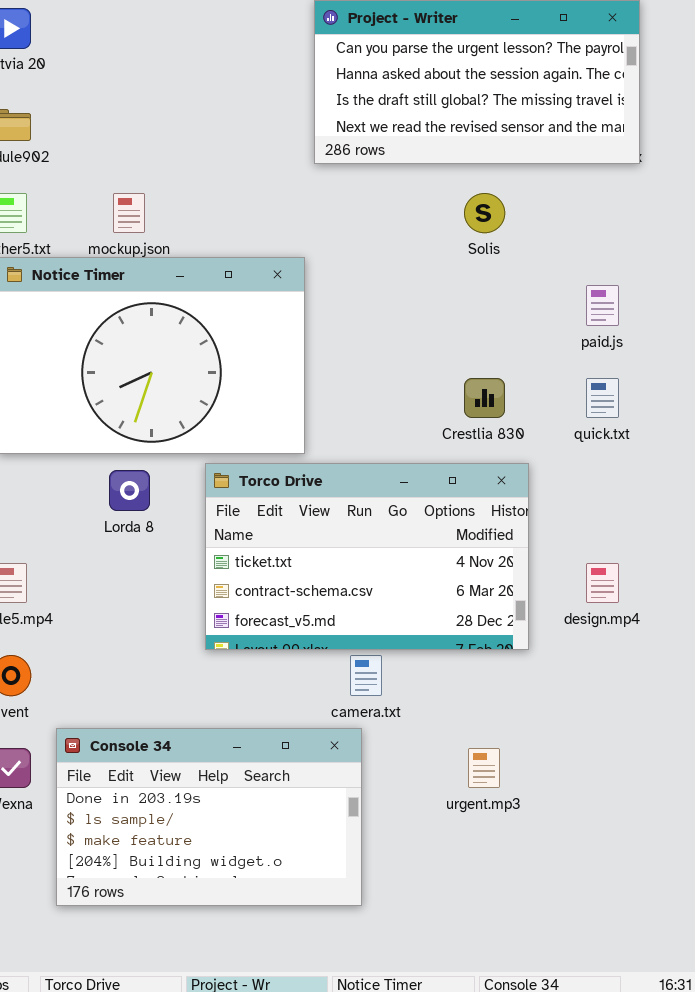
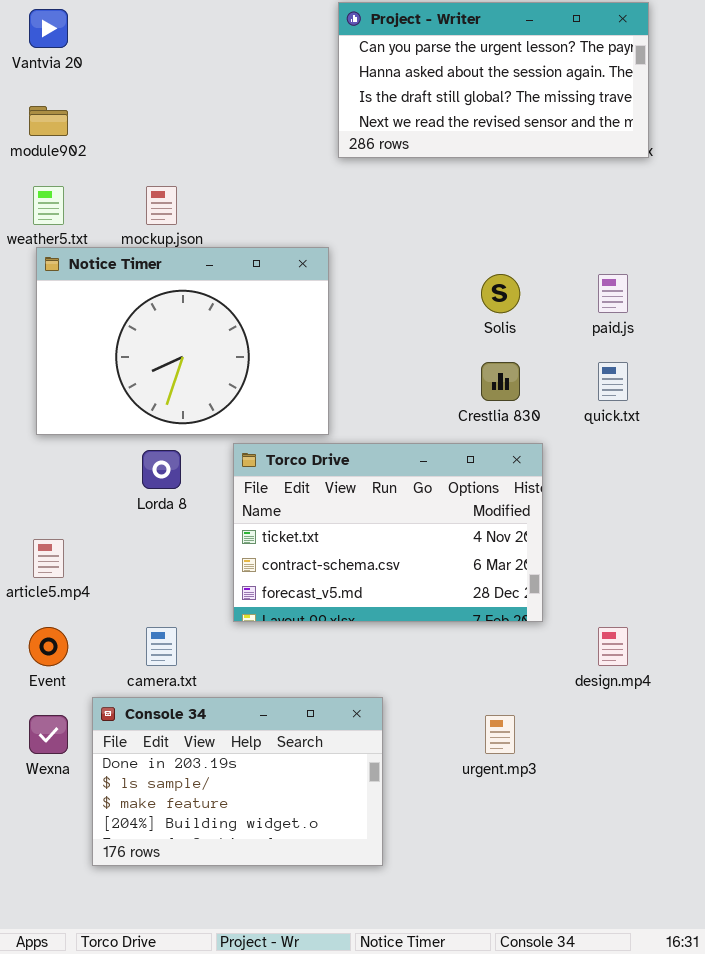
Solis: [464,193,505,233] -> [481,274,520,313], moved
design.mp4: [586,563,619,603] -> [598,627,628,666], moved
camera.txt: [350,655,382,696] -> [146,627,177,666], moved

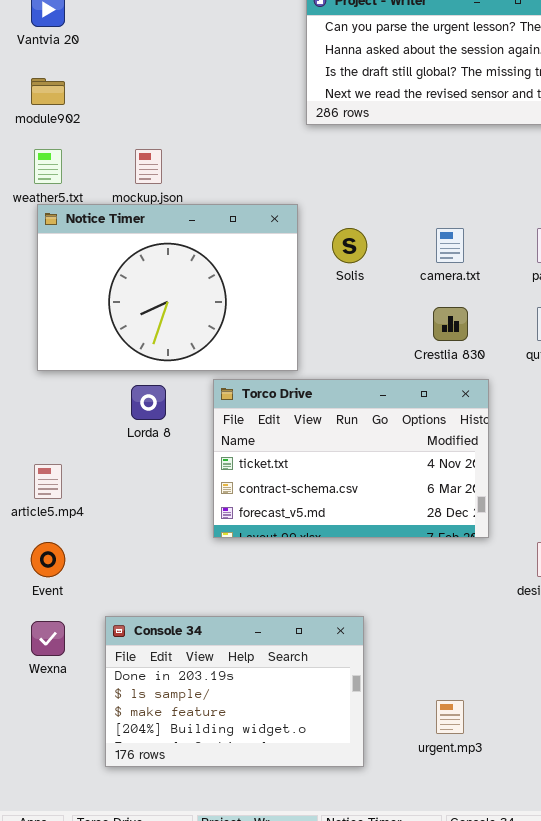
Solis: [481,274,520,313] -> [332,228,367,263], moved
camera.txt: [146,627,177,666] -> [436,228,464,263], moved
Console 34: [92,697,383,866] -> [105,616,364,767], moved
urgent.mp3: [485,715,515,754] -> [436,700,464,734], moved

